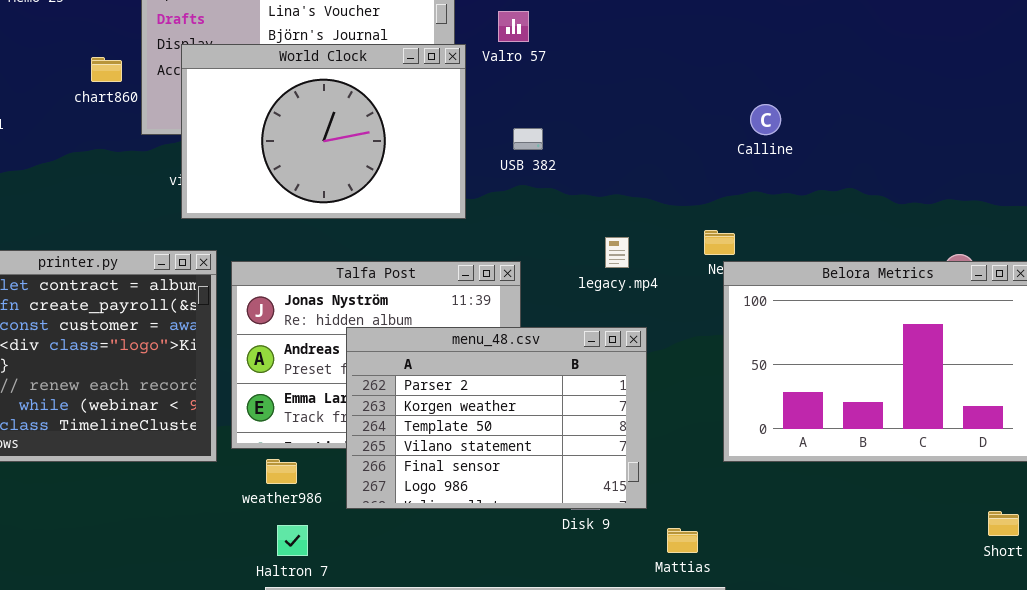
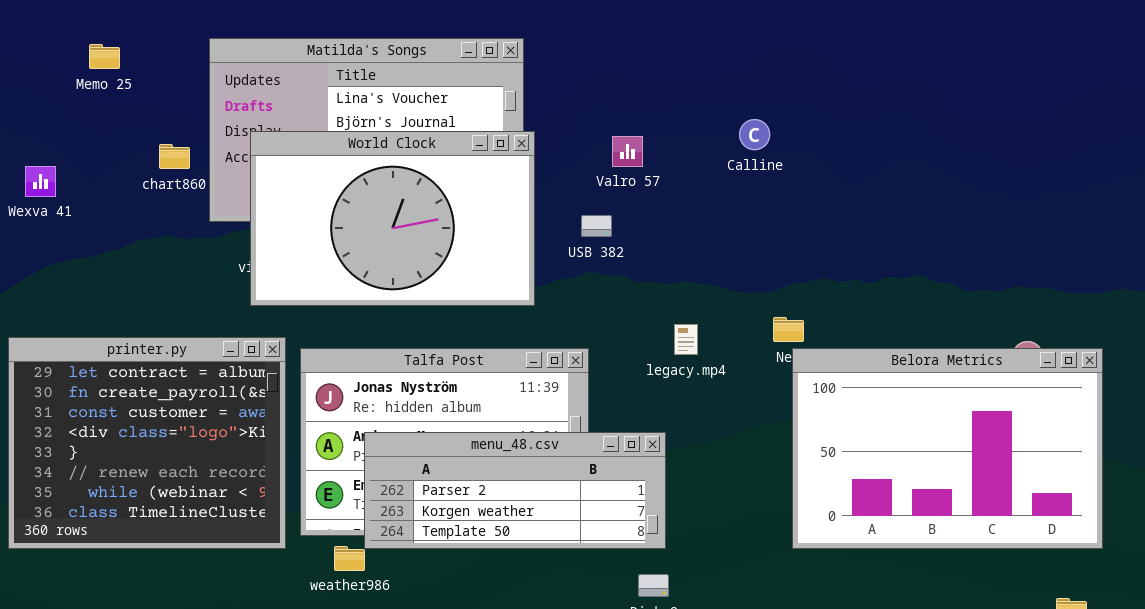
Valro 57: [498,11,529,42] -> [612,136,643,167], moved
Calline: [750,104,781,135] -> [739,119,770,150], moved
menu_48.csv: [346,327,647,509] -> [364,432,666,549], moved, resized

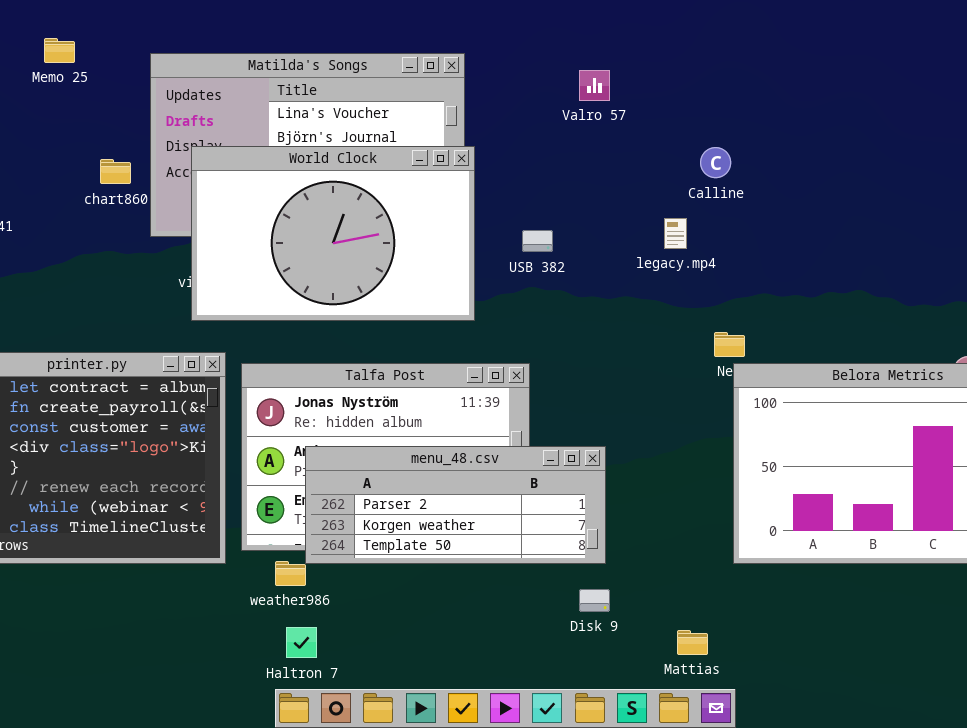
Memo 25: [89,44,120,69] -> [44,38,75,63], moved
Calline: [739,119,770,150] -> [700,147,731,178], moved
Valro 57: [612,136,643,167] -> [579,70,610,101], moved
legacy.mp4: [674,324,698,355] -> [664,218,687,249], moved

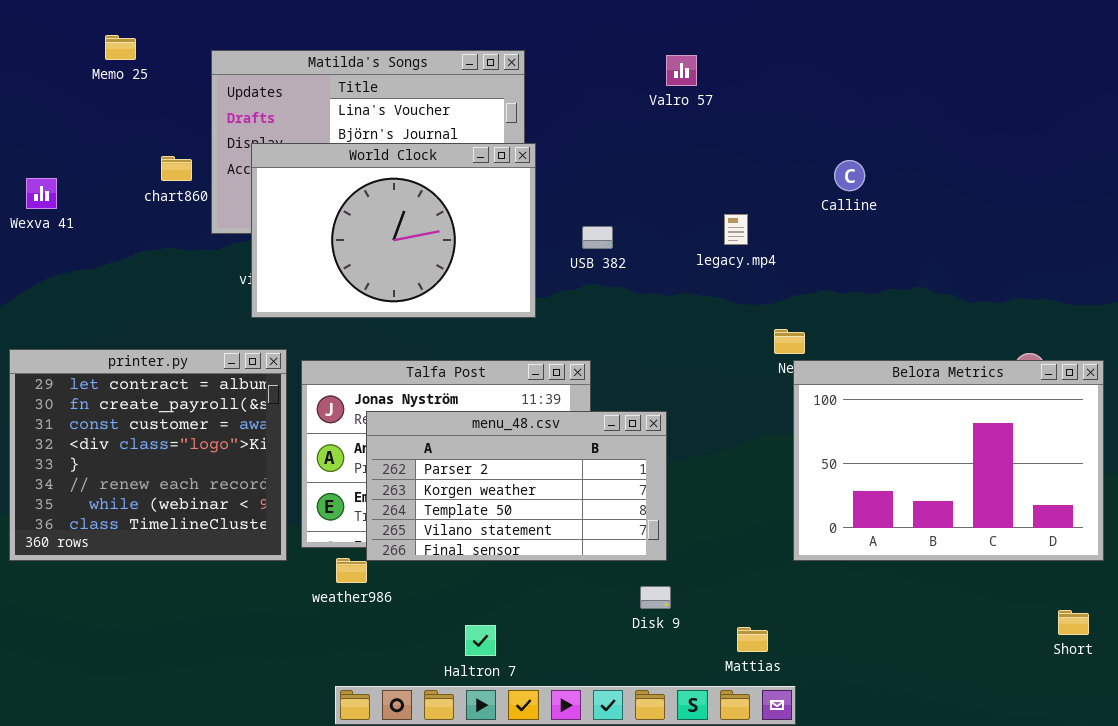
Valro 57: [579,70,610,101] -> [666,55,697,86], moved
Calline: [700,147,731,178] -> [834,160,865,191], moved
menu_48.csv: [305,446,606,564] -> [366,411,667,561], resized
Haltron 7: [286,627,317,658] -> [465,625,496,656], moved

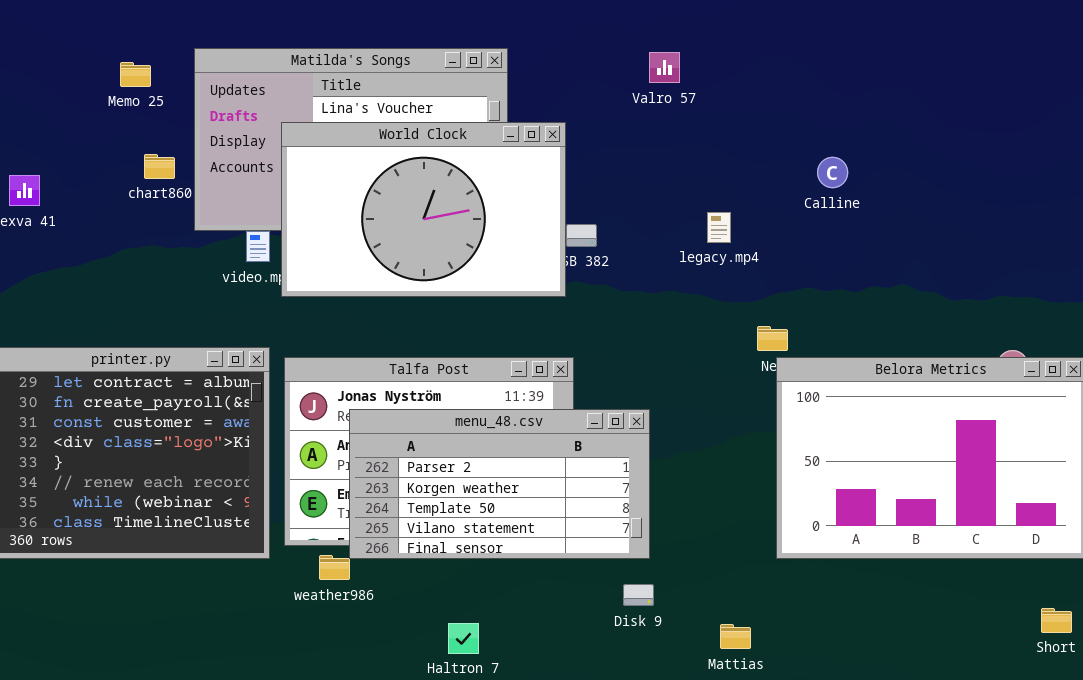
Memo 25: [105,35,136,60] -> [120,62,151,87], moved
World Clock: [251,143,536,318] -> [281,122,566,297], moved

